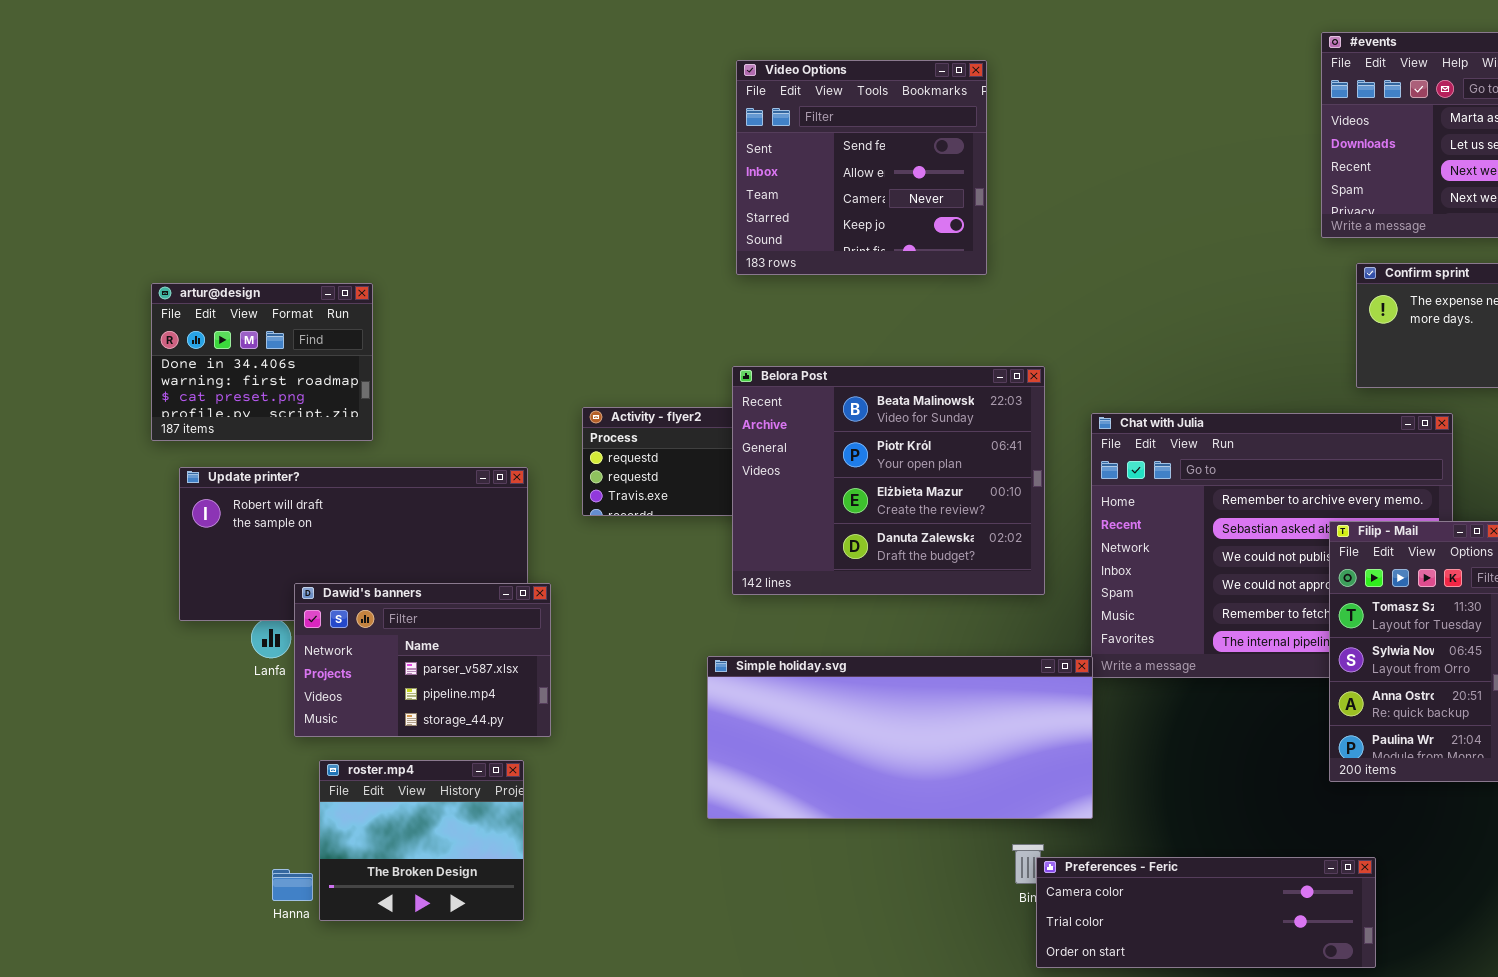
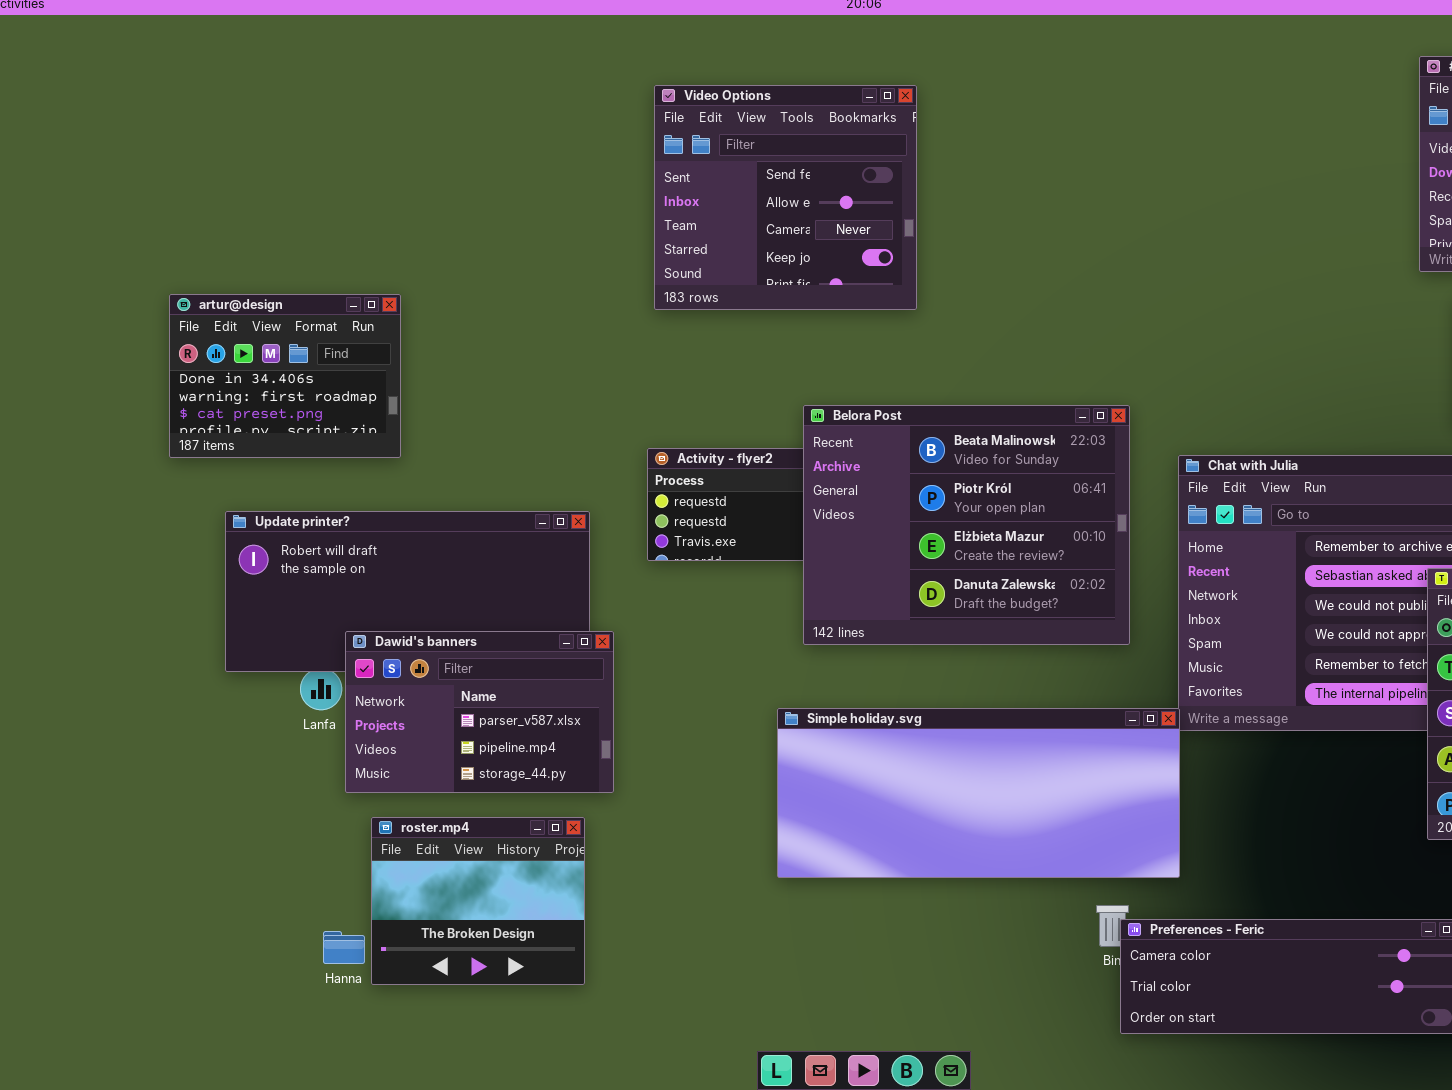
Video Options: [736,60,987,275] -> [654,85,917,310], moved
artur@design: [151,283,373,441] -> [169,294,401,458], moved

